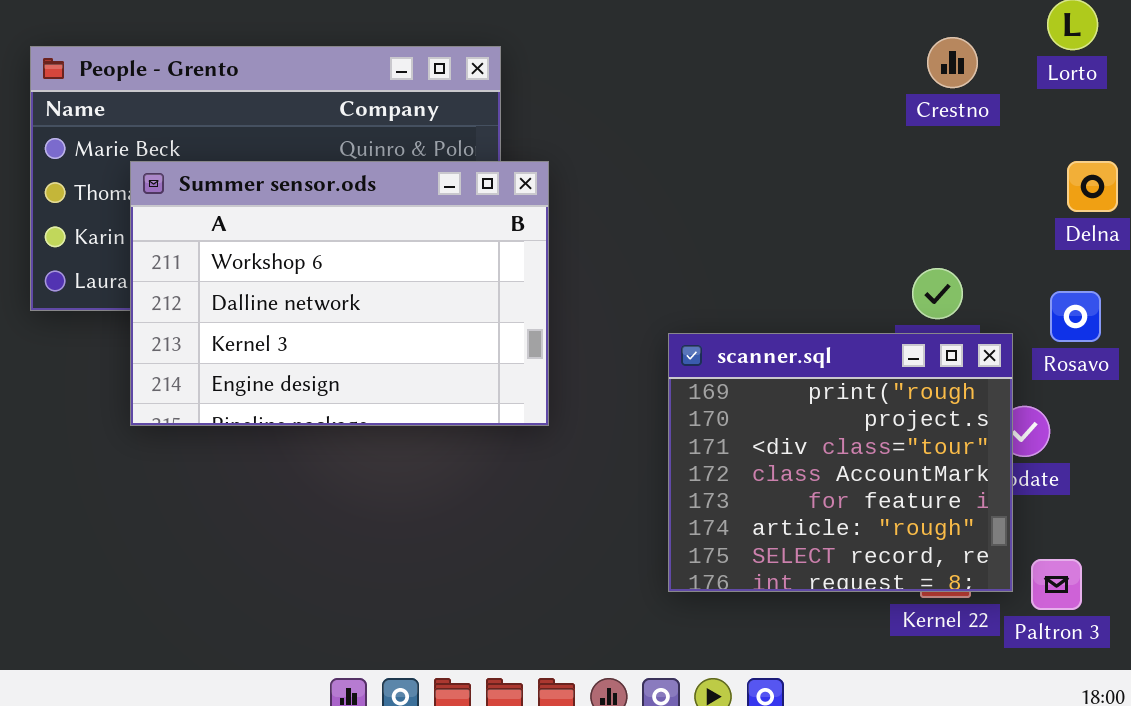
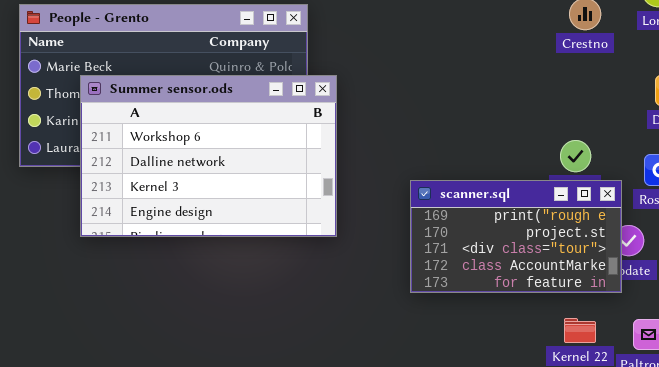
scanner.sql: [668,333,1013,592] -> [410,180,622,293], resized

